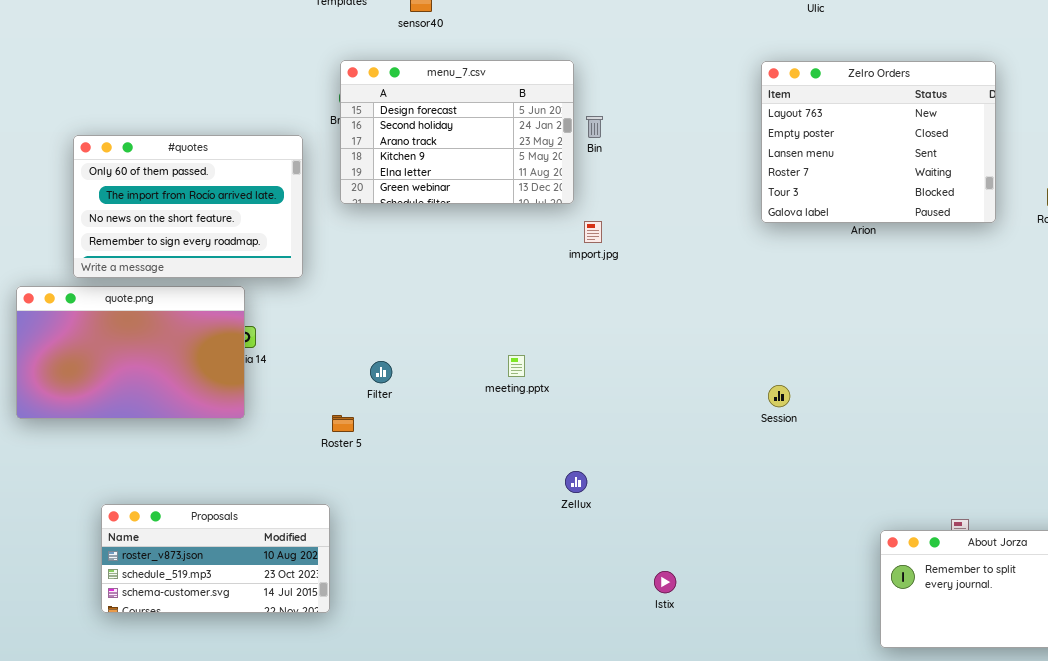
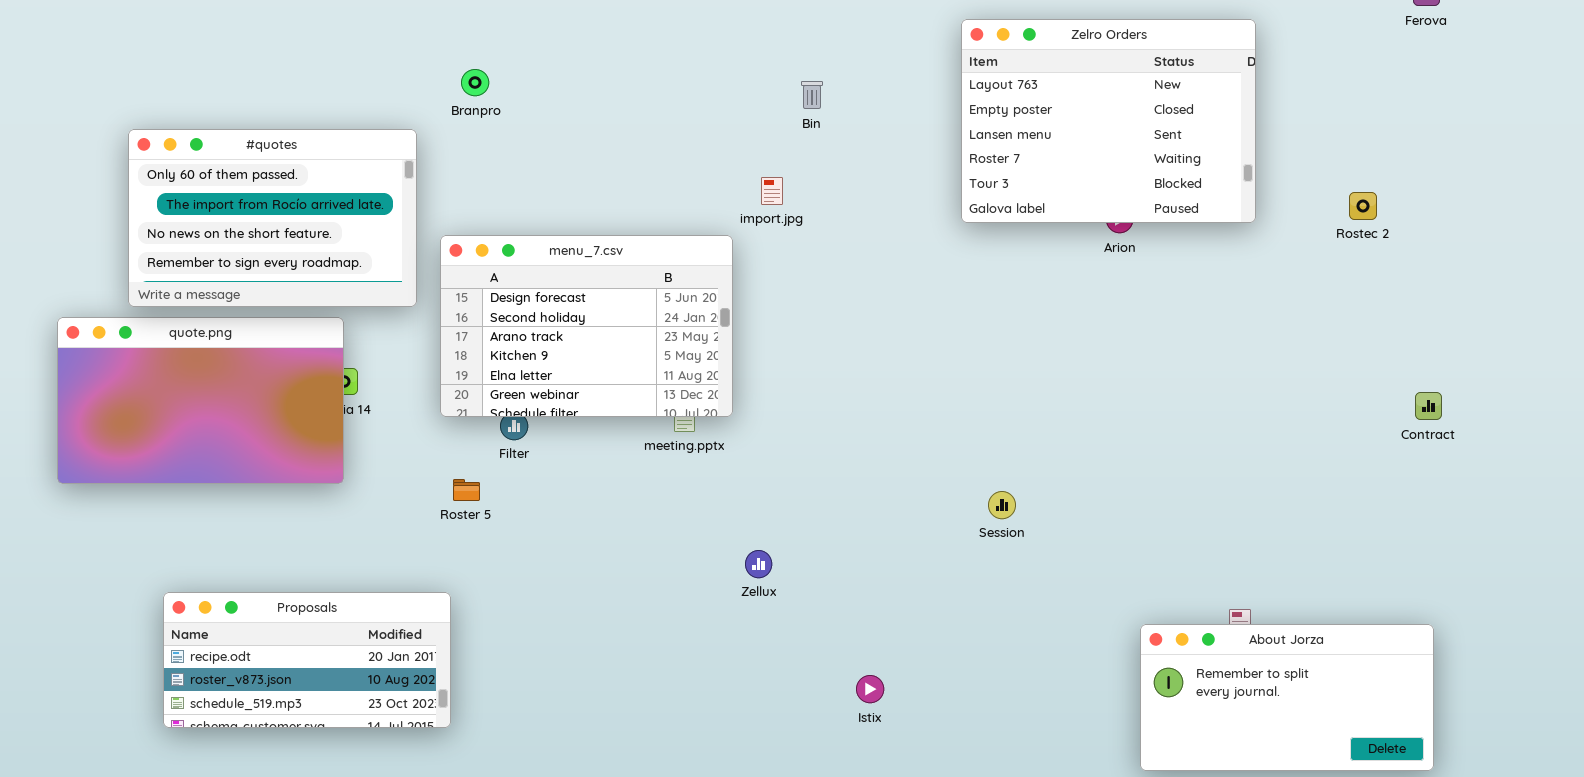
menu_7.csv: [340,60,574,204] -> [440,235,733,417], moved
Zelro Orders: [761,61,996,223] -> [961,19,1256,223], moved
Bin: [586,116,603,138] -> [801,81,823,109], moved
import.jpg: [584,221,602,243] -> [761,177,783,205], moved
Session: [768,385,790,407] -> [988,491,1016,519], moved
Proposals: [101,504,330,613] -> [163,592,451,728], scrolled up 1 row

